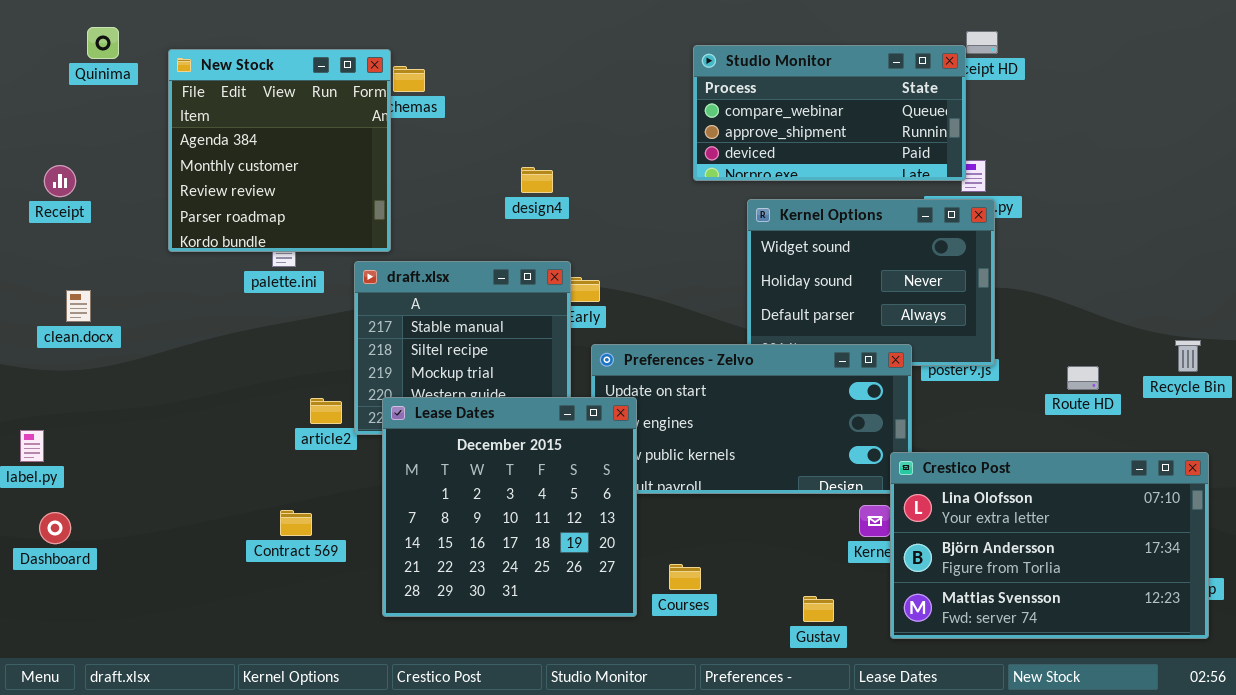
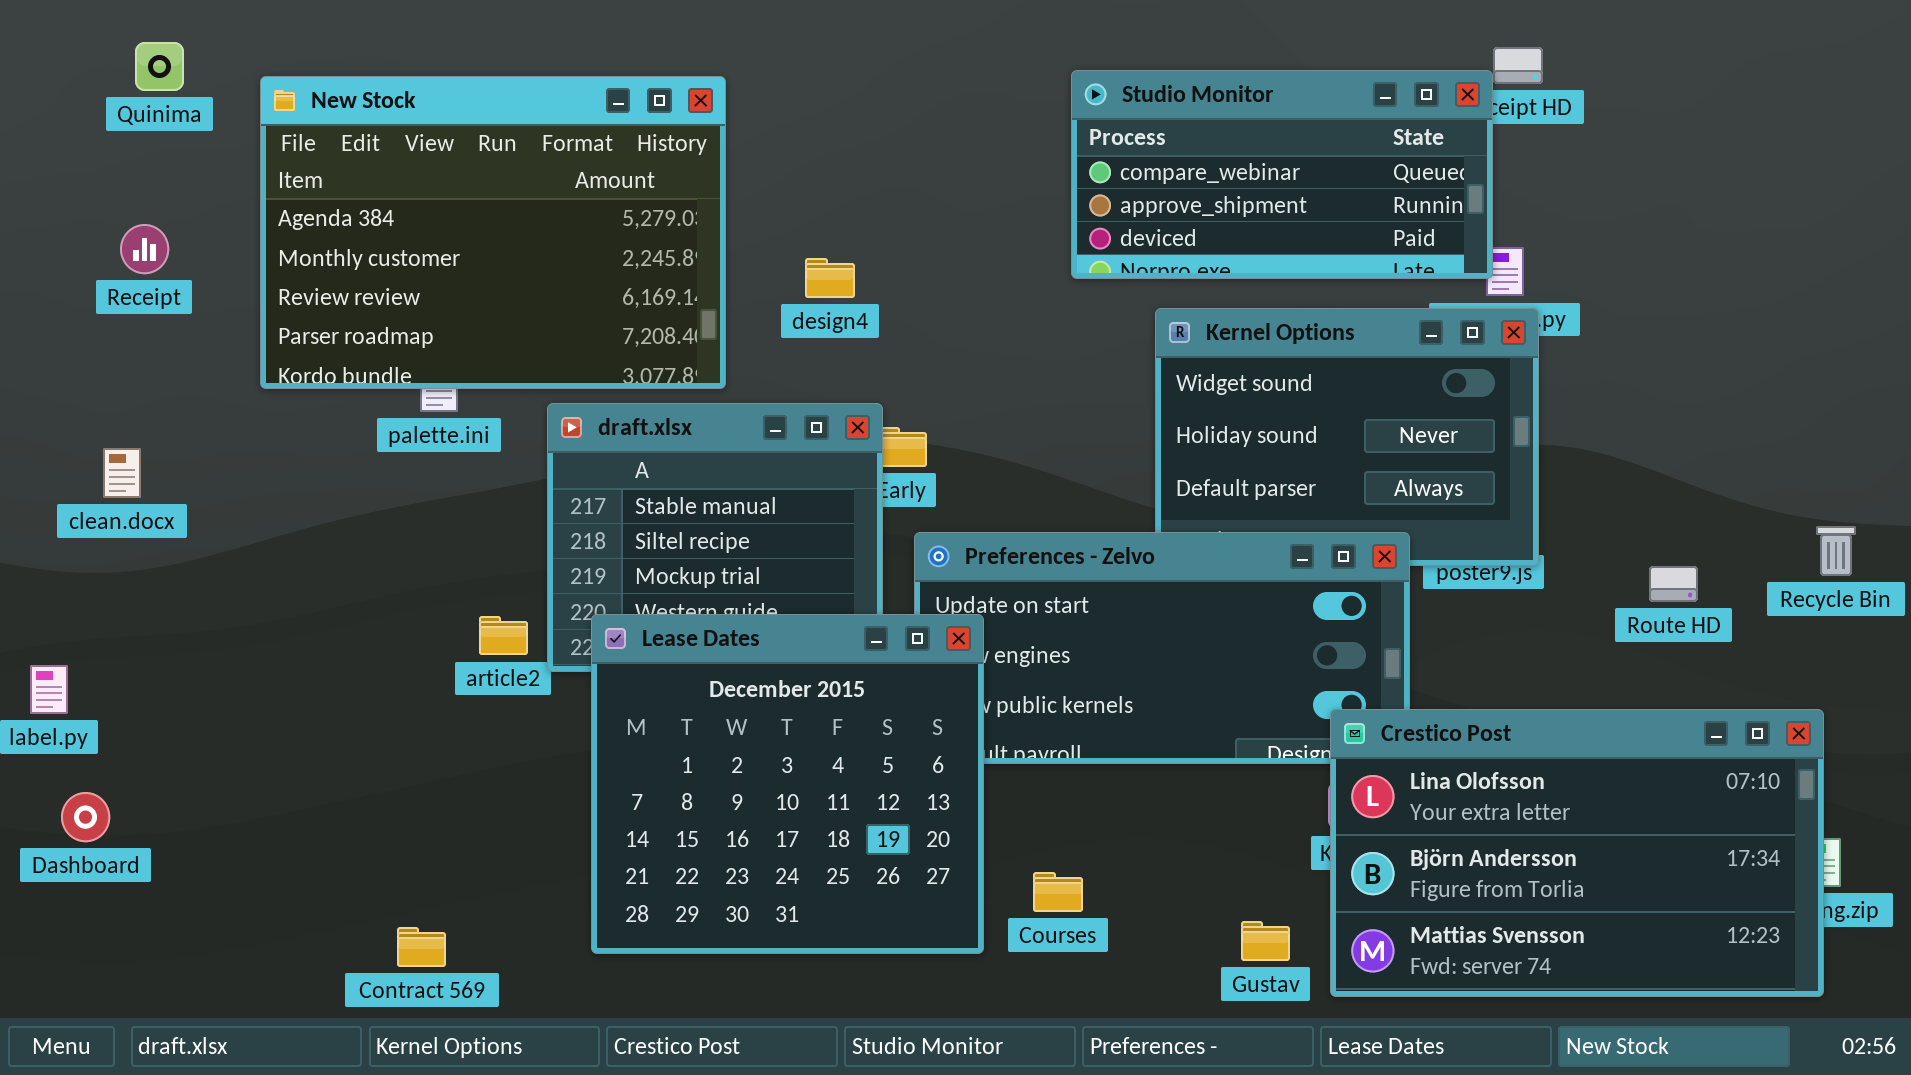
New Stock: [168,49,391,252] -> [260,76,726,389], resized
Receipt: [44,165,76,197] -> [120,224,169,274], moved
Crestico Post: [890,452,1209,639] -> [1330,709,1824,997], moved
Contract 569: [280,510,312,536] -> [397,927,446,967], moved

